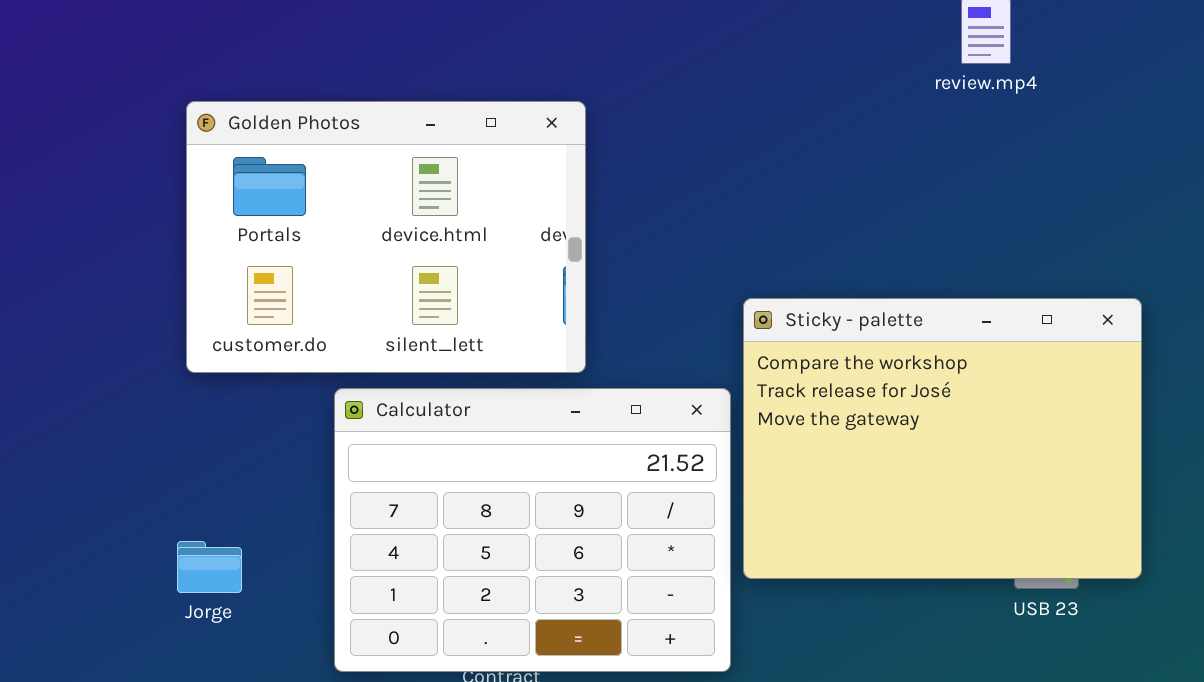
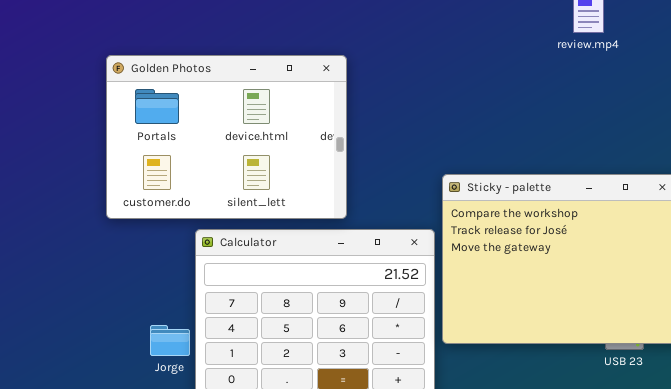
Jorge: [177,541,242,593] -> [150,325,190,356], moved

